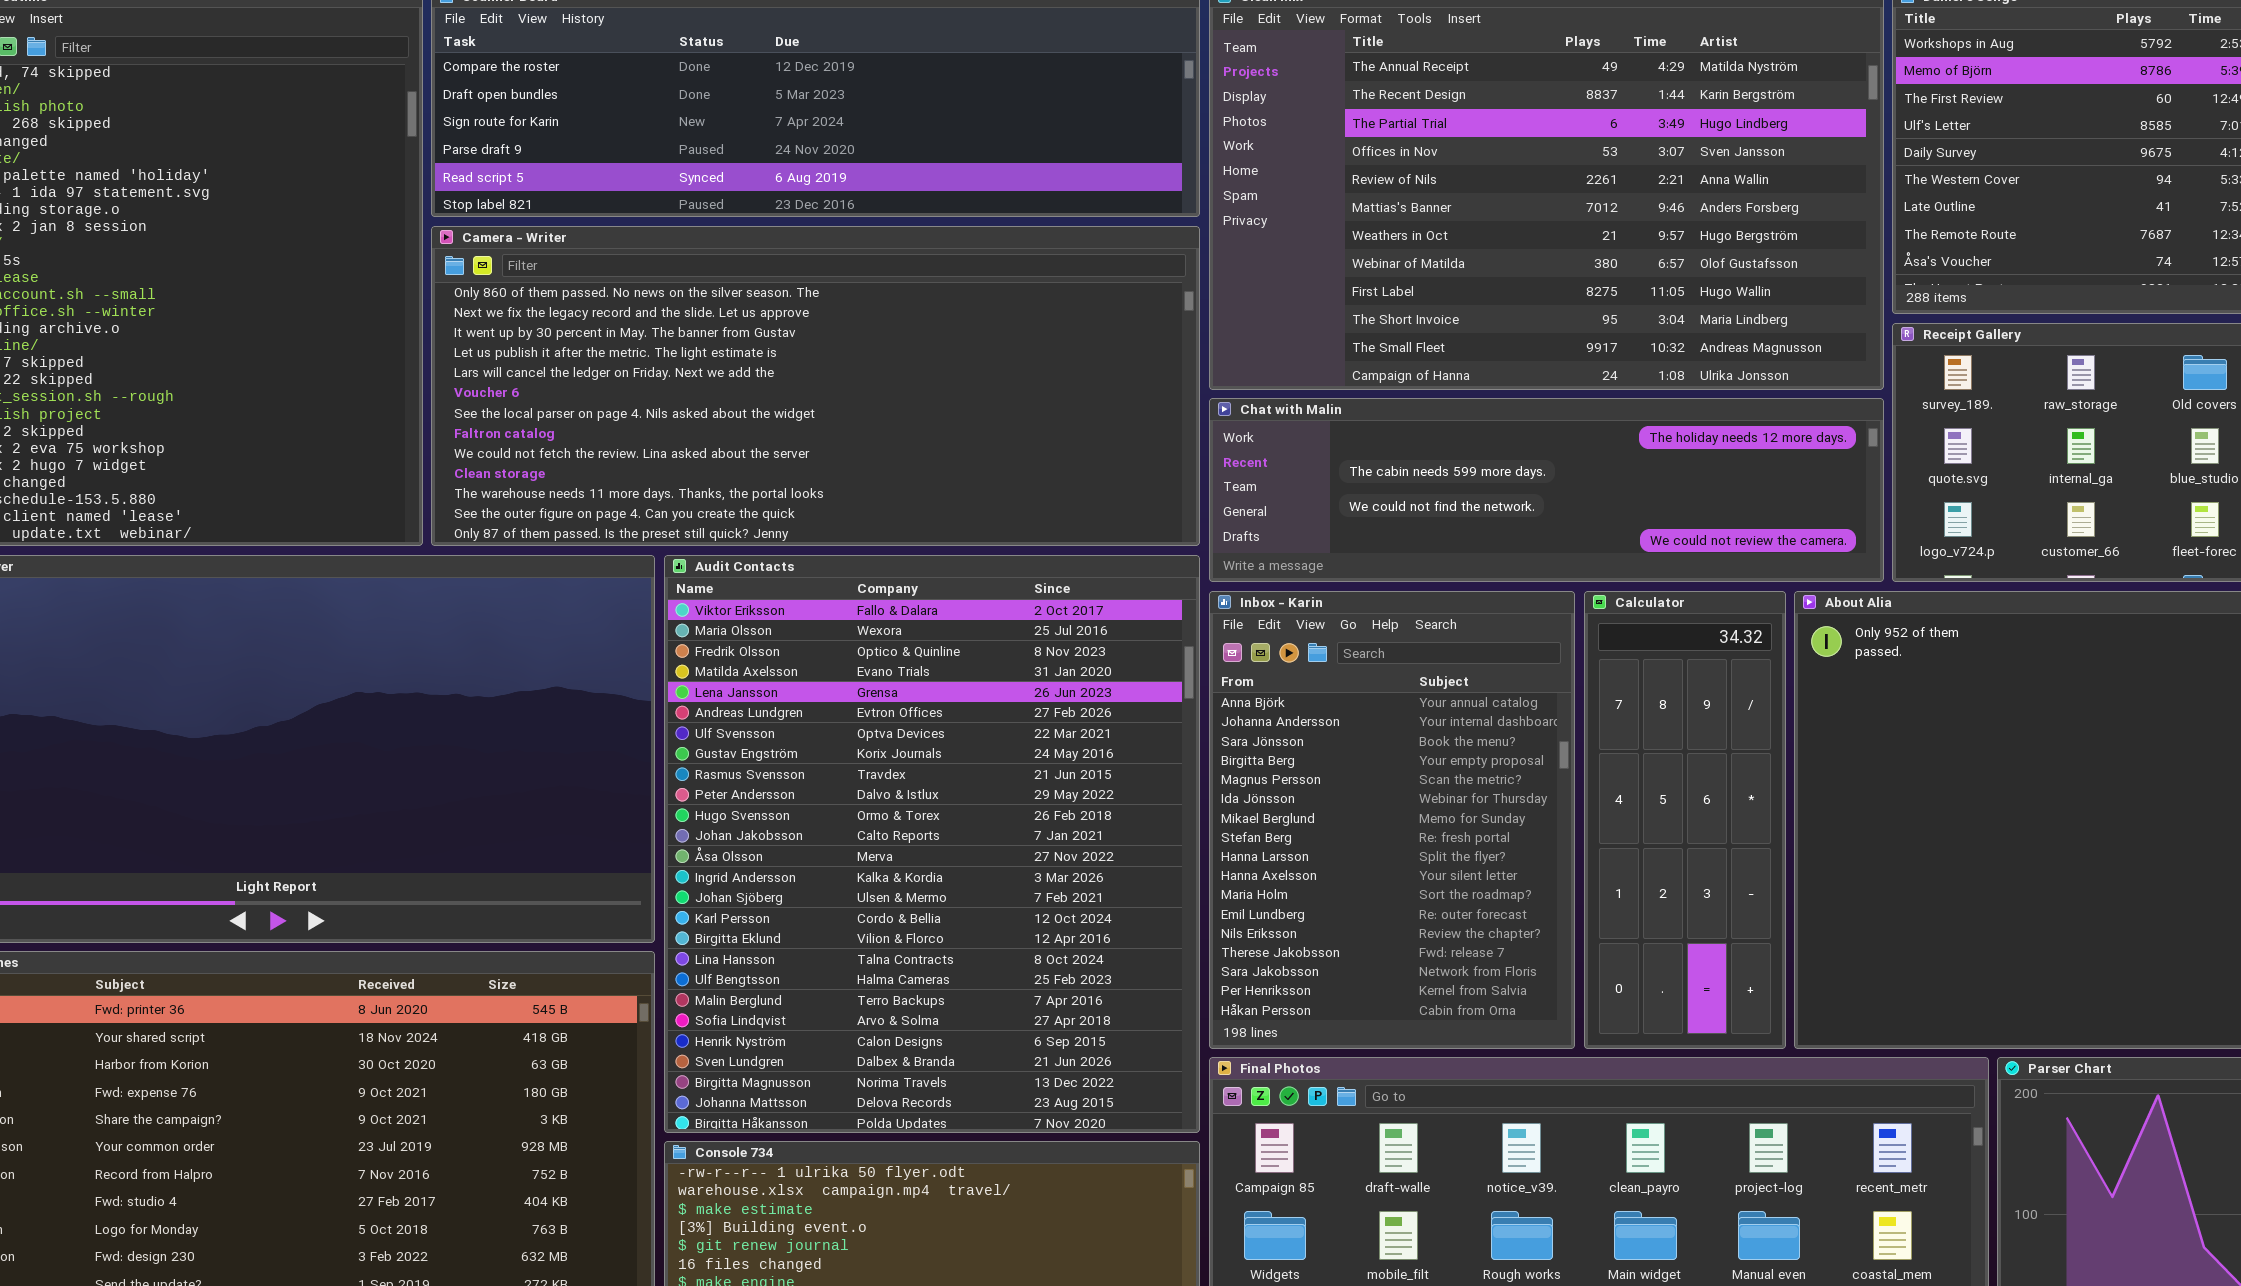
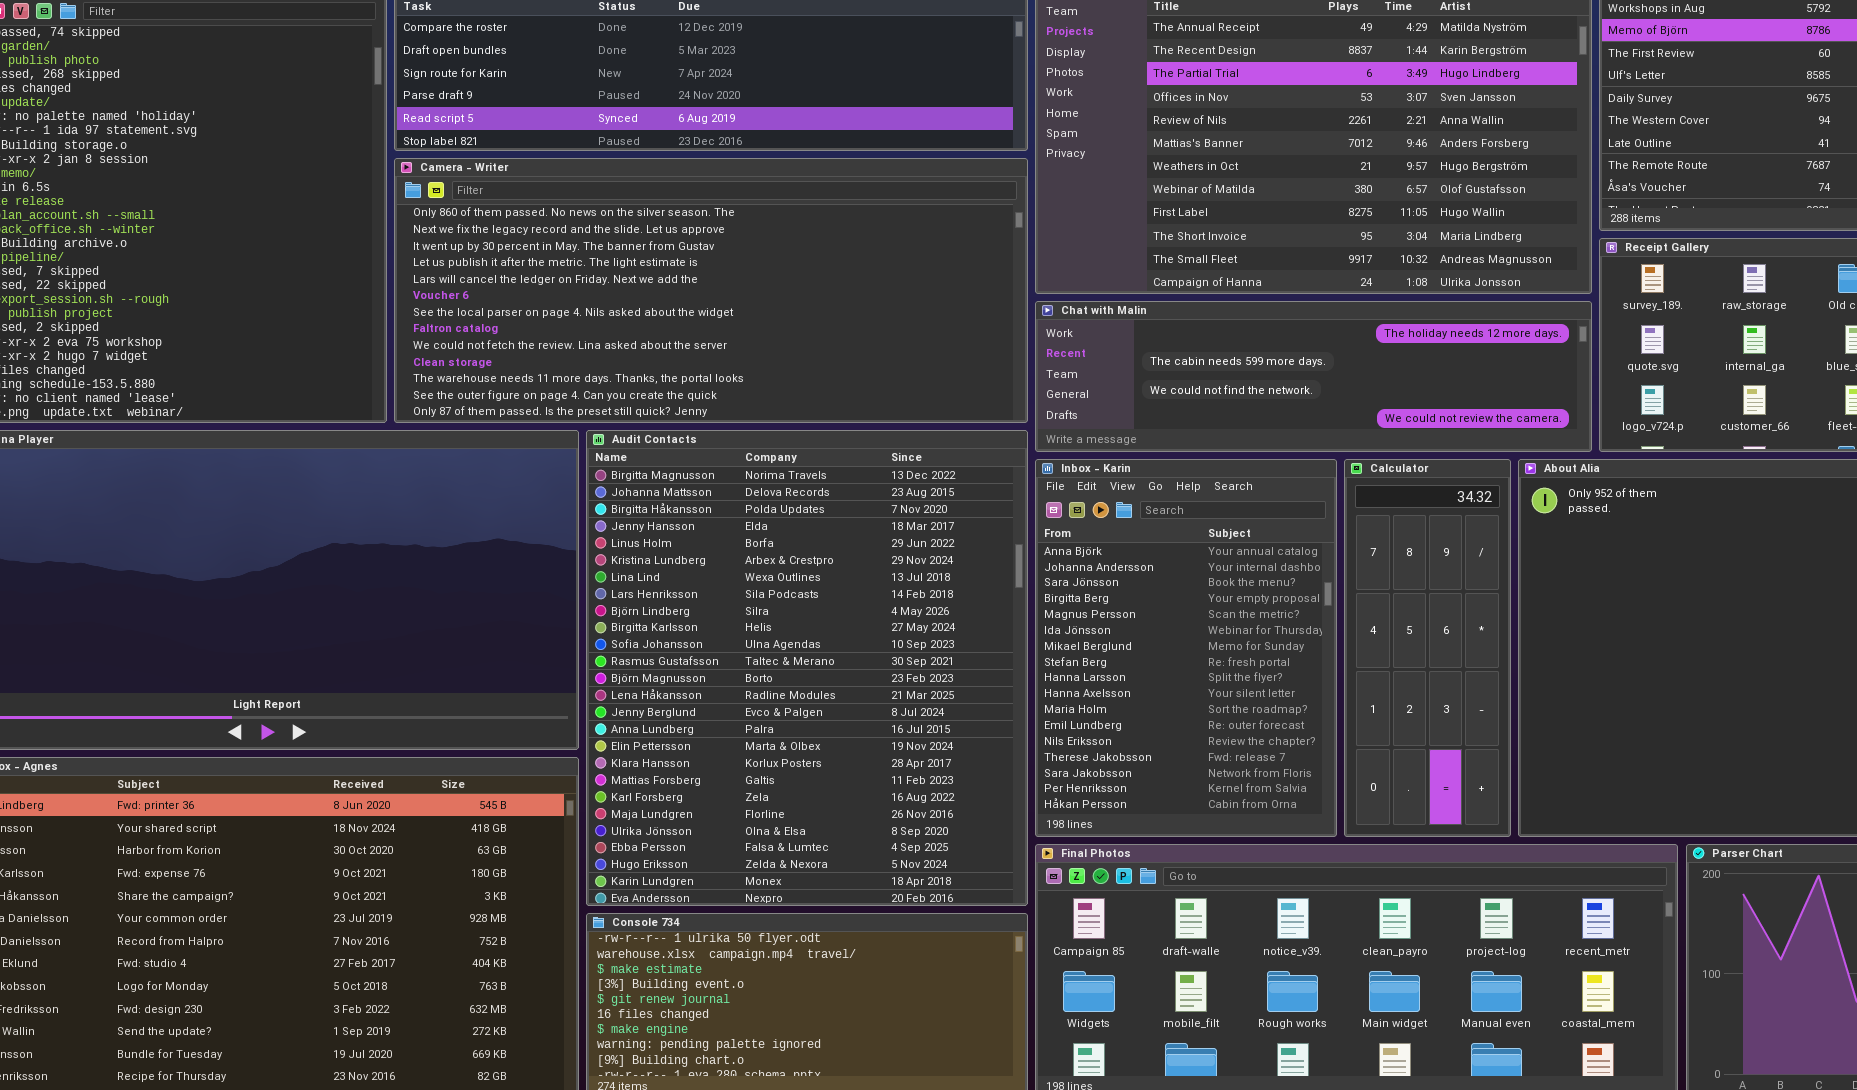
Audit Contacts: [664,555,1200,1133] -> [586,430,1028,906], scrolled down 23 rows

